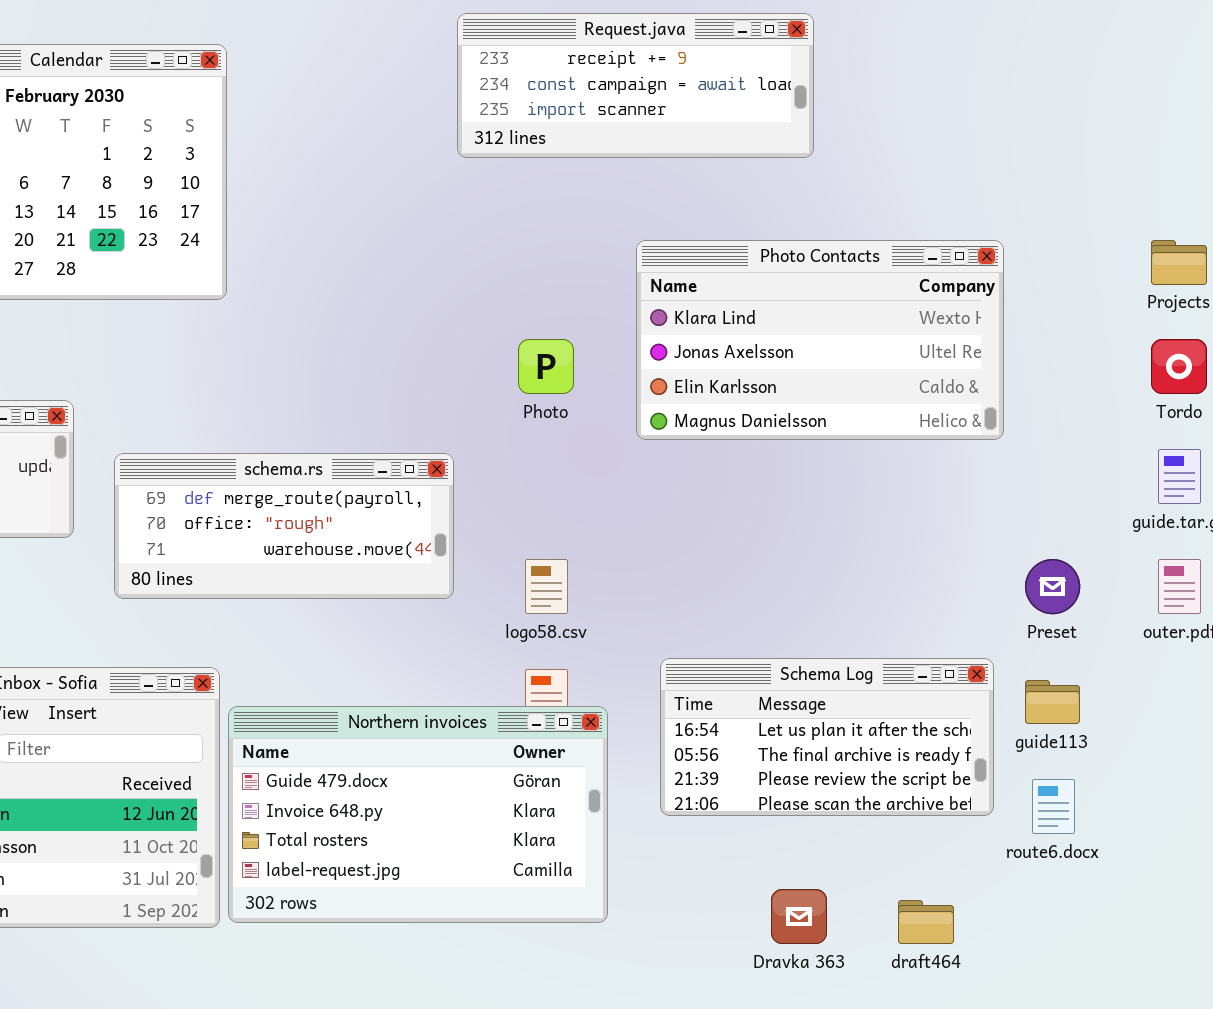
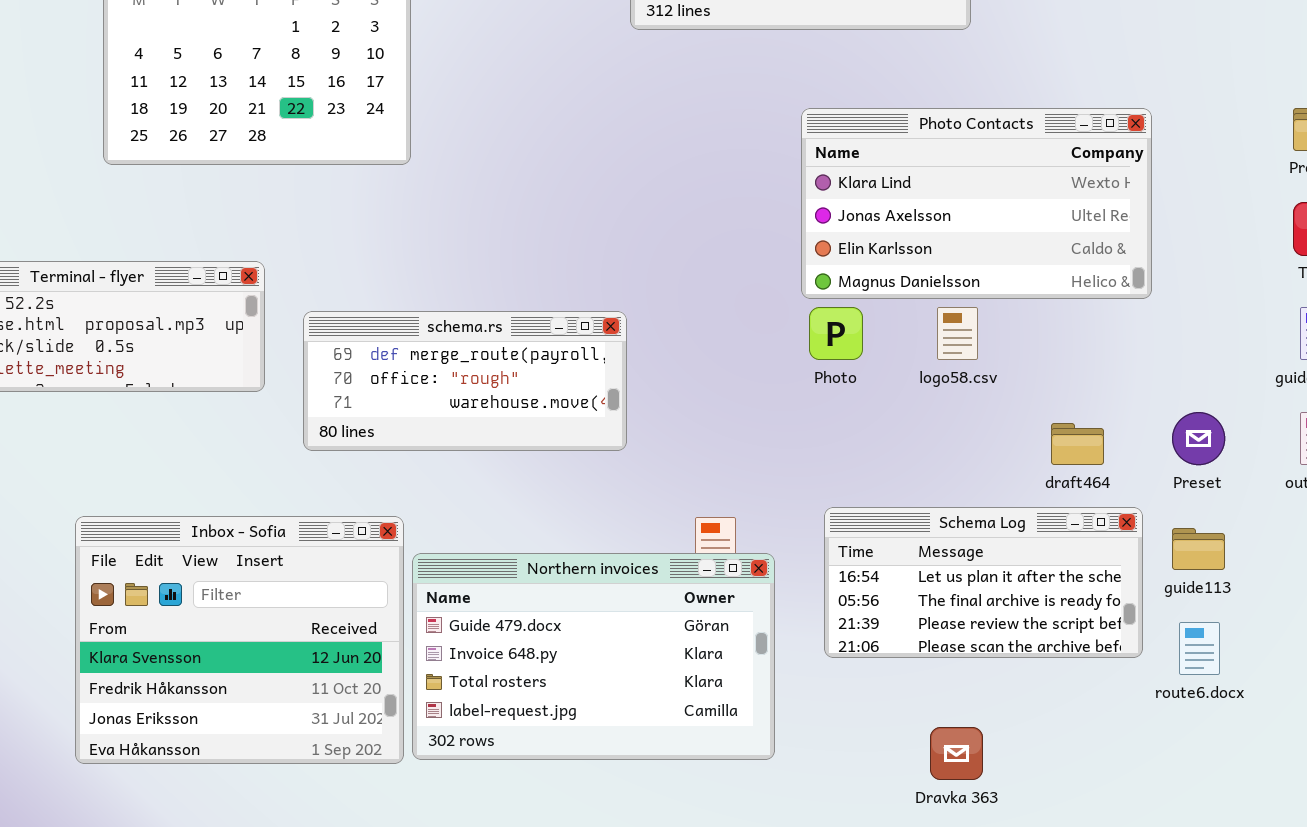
Photo: [518,339,574,394] -> [809,307,863,360], moved
logo58.csv: [525,559,568,614] -> [937,307,978,360], moved
draft464: [898,900,954,944] -> [1051,423,1104,465], moved

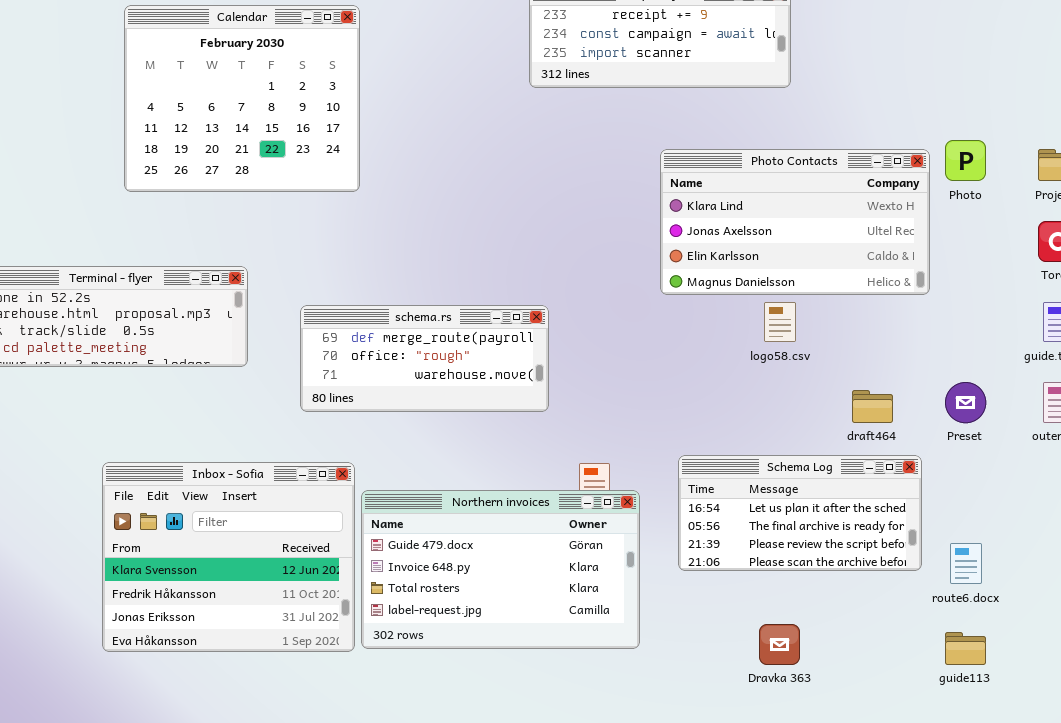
Photo: [809,307,863,360] -> [945,140,986,181], moved
schema.rs: [303,311,627,451] -> [300,305,549,412], moved
guide113: [1172,528,1225,570] -> [945,632,986,665], moved

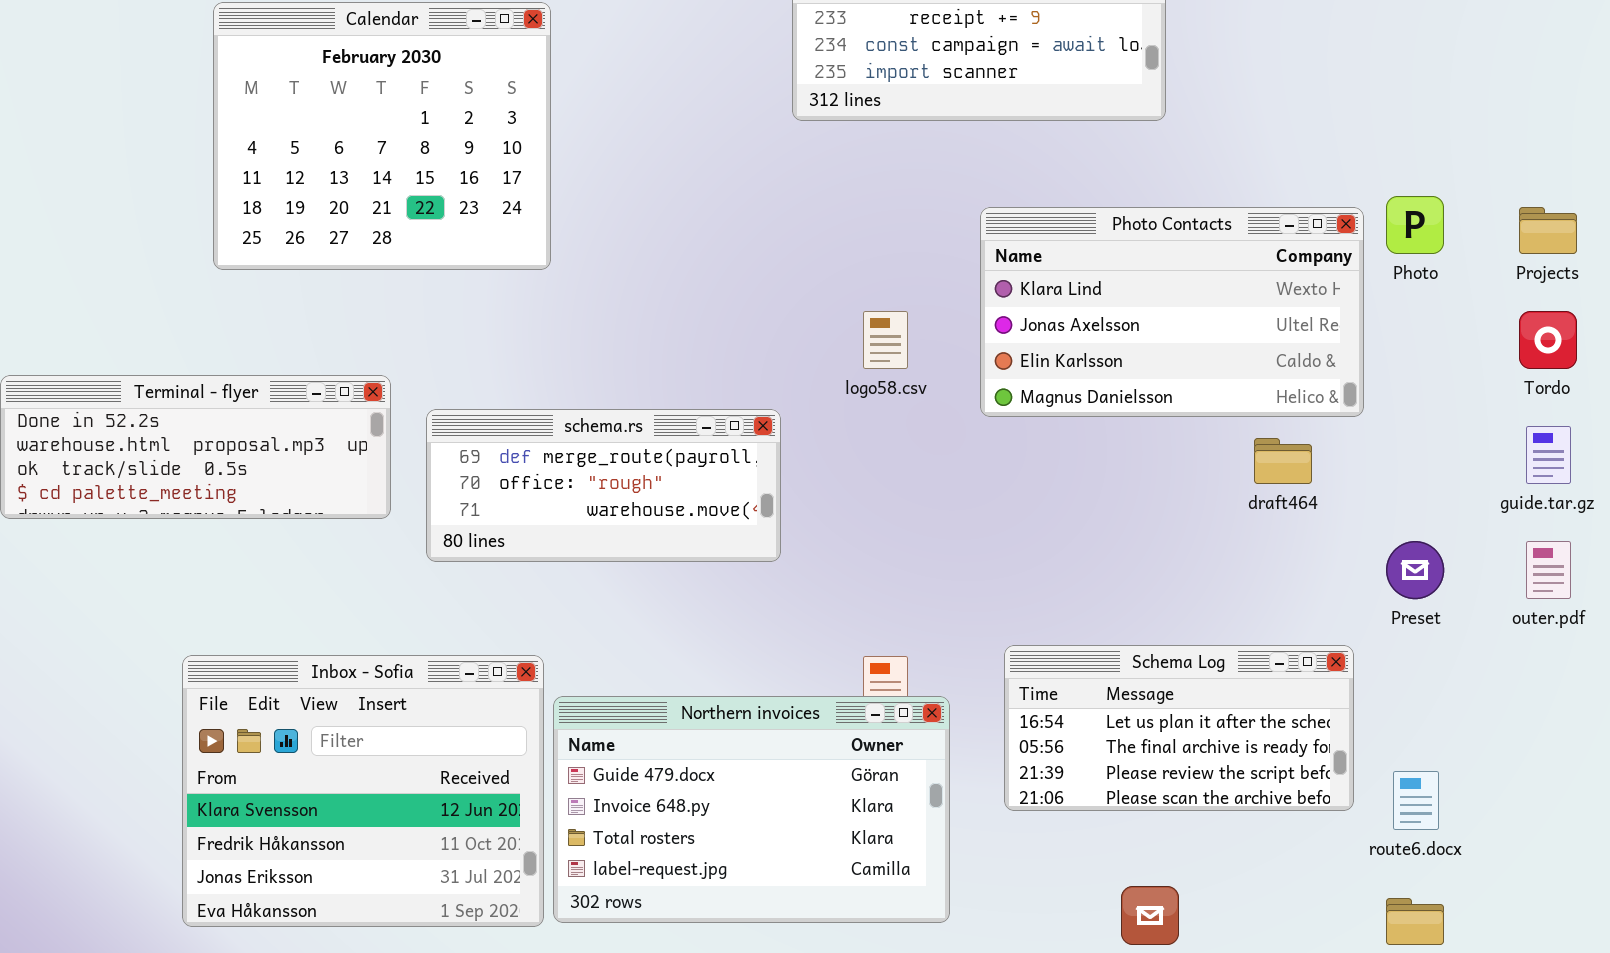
logo58.csv: [764,302,796,342] -> [863,311,908,369], moved
schema.rs: [300,305,549,412] -> [426,409,781,562], moved
draft464: [852,390,893,423] -> [1254,438,1312,484], moved

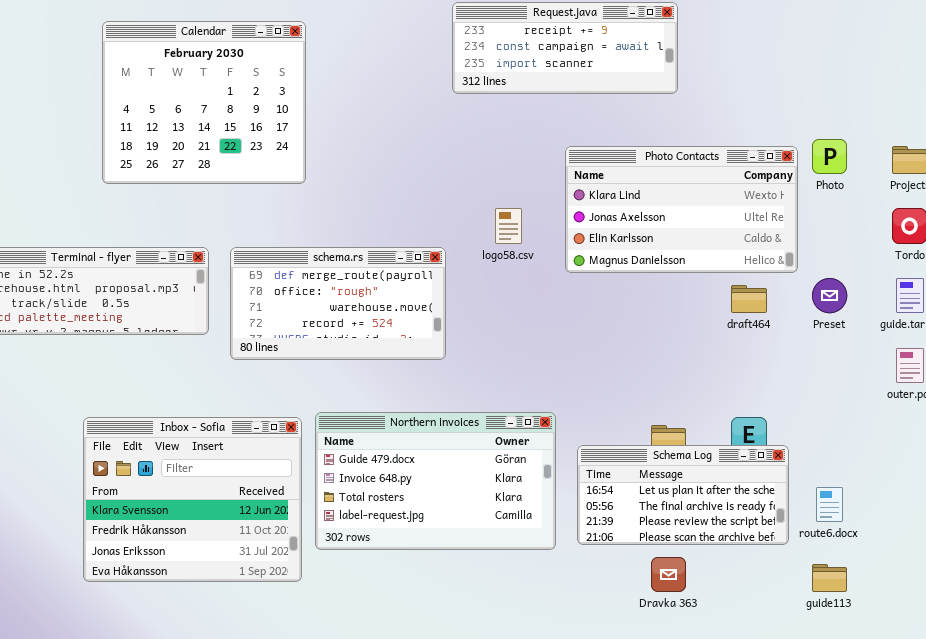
schema.rs: [426,409,781,562] -> [230,247,446,360], resized
Preset: [1386,541,1444,599] -> [812,278,847,313], moved
Schema Log: [1004,645,1354,811] -> [577,445,789,545], moved
Northern invoices: [553,696,950,923] -> [315,412,556,550], moved

